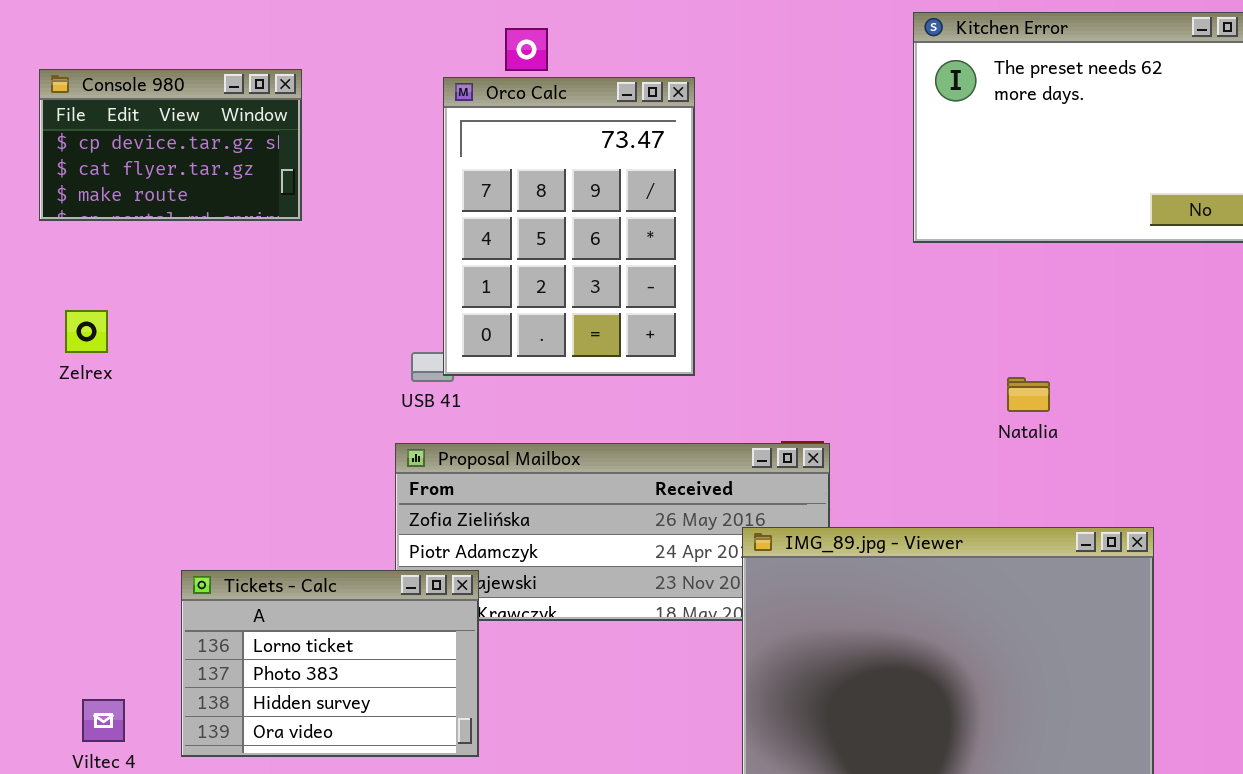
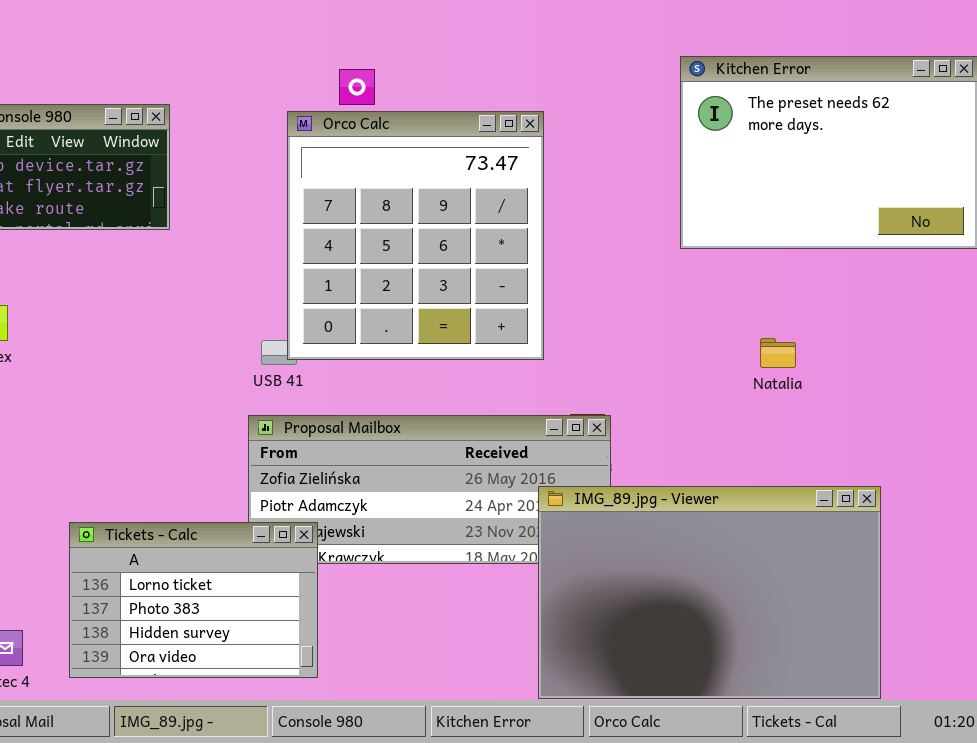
Orco Calc: [443,77,695,376] -> [287,111,544,360], resized
Natalia: [1007,377,1050,412] -> [760,338,796,368], moved

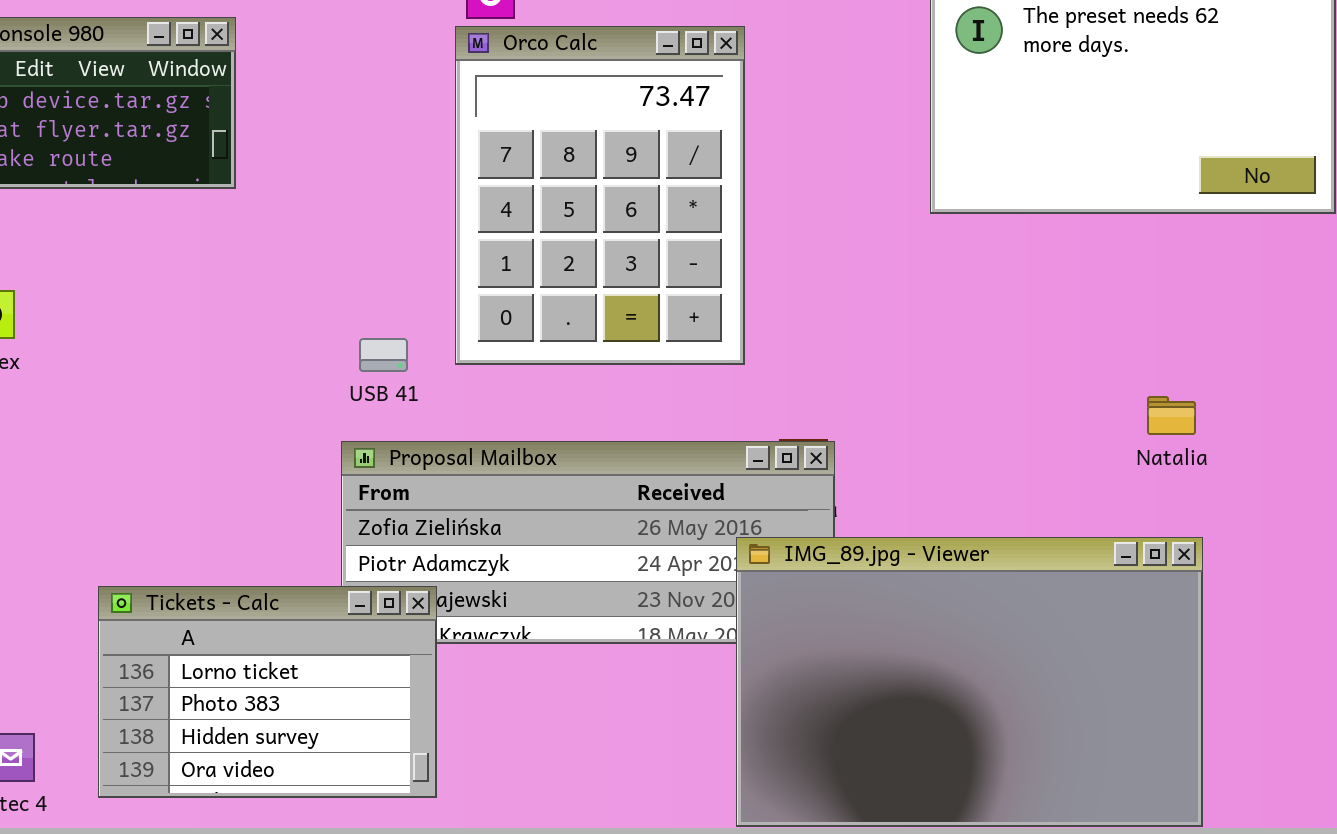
Orco Calc: [287,111,544,360] -> [455,26,745,365], resized
Natalia: [760,338,796,368] -> [1147,396,1196,435], moved

